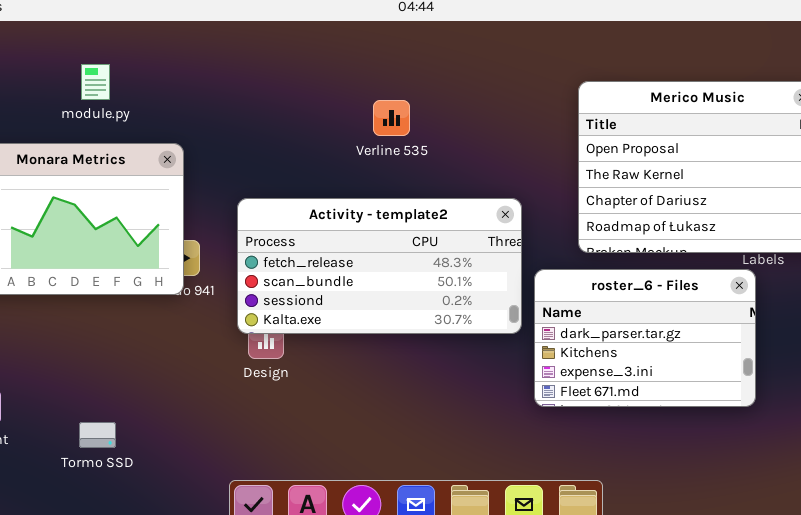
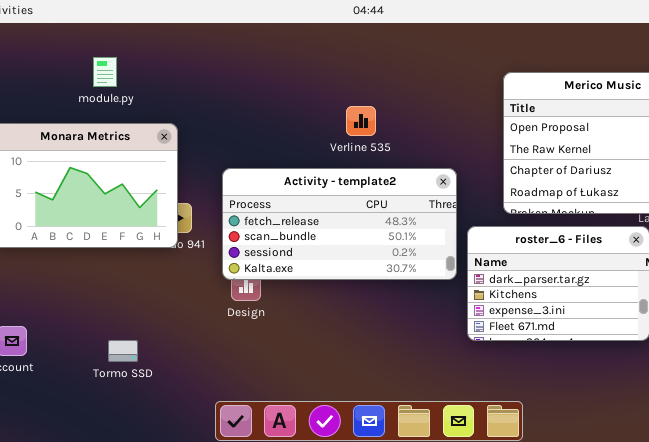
Verline 535: [373,100,410,136] -> [346,106,376,136], moved
Tormo SSD: [79,422,116,448] -> [108,340,138,362], moved

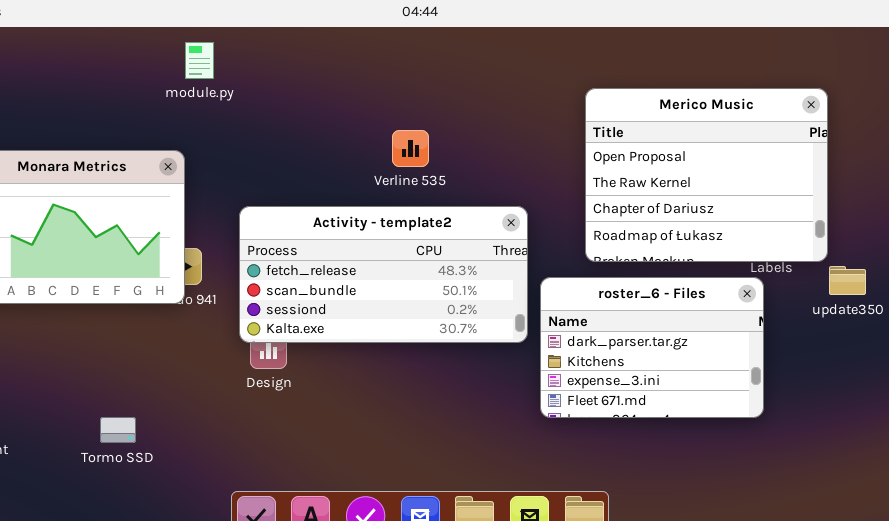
module.py: [93,57,117,87] -> [185,42,214,79], moved

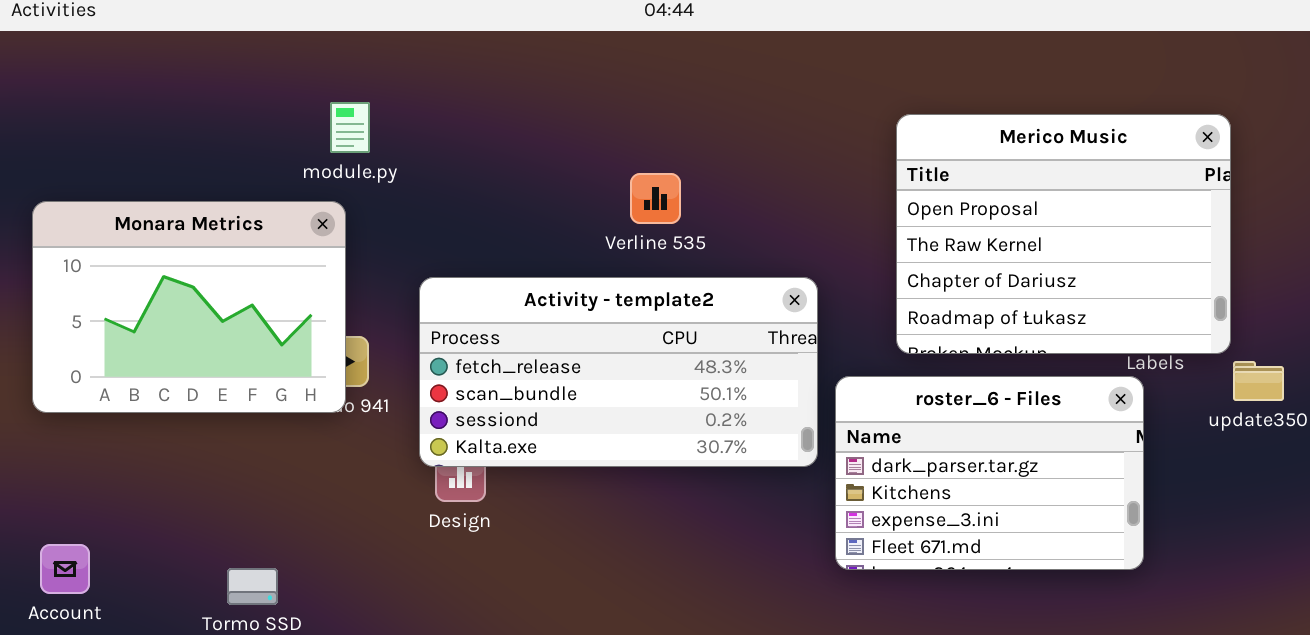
module.py: [185,42,214,79] -> [330,102,370,153], moved

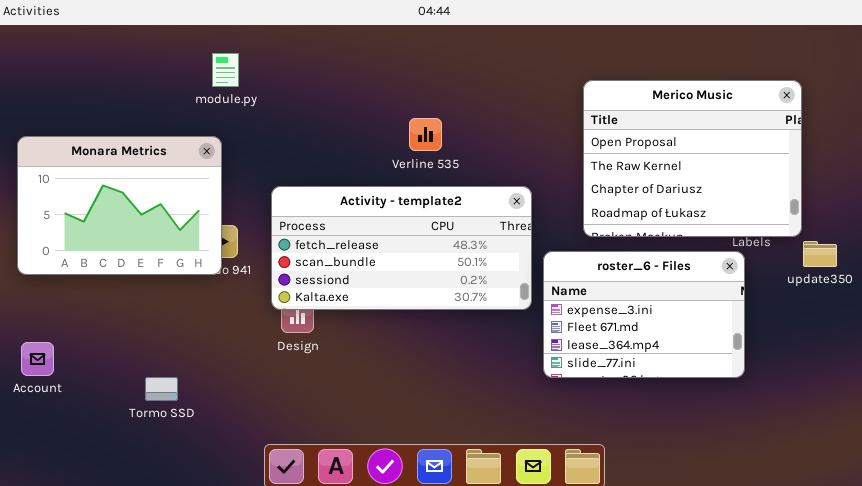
module.py: [330,102,370,153] -> [212,53,239,87], moved
roster_6 - Files: [835,376,1144,570] -> [543,251,745,378], scrolled down 2 rows
Account: [40,544,90,594] -> [21,342,54,376], moved

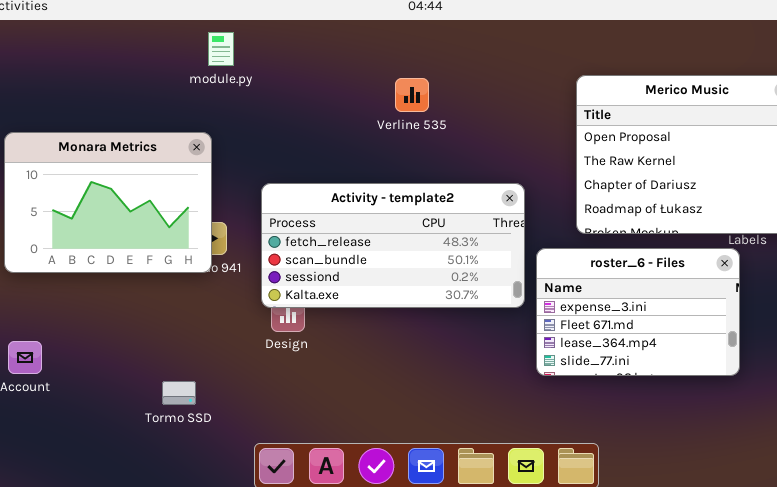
module.py: [212,53,239,87] -> [208,32,234,66], moved
Verline 535: [409,118,442,151] -> [395,78,429,112], moved
Tormo SSD: [145,377,178,401] -> [162,381,196,405], moved

